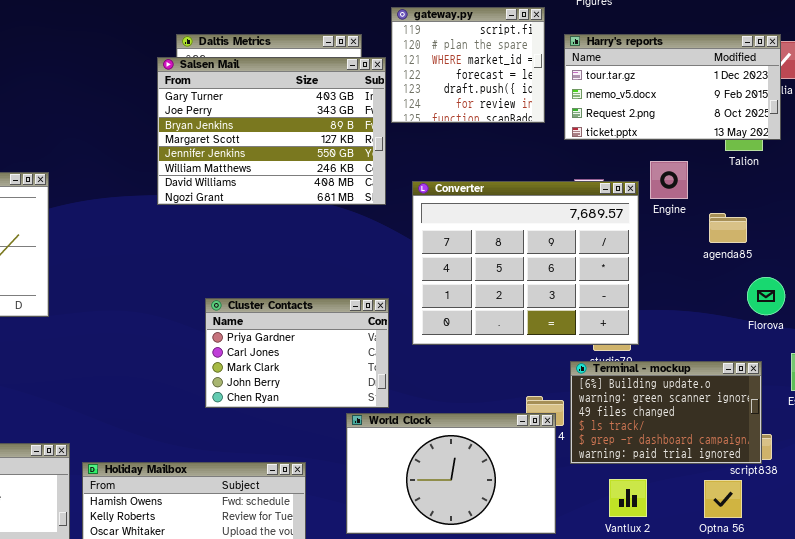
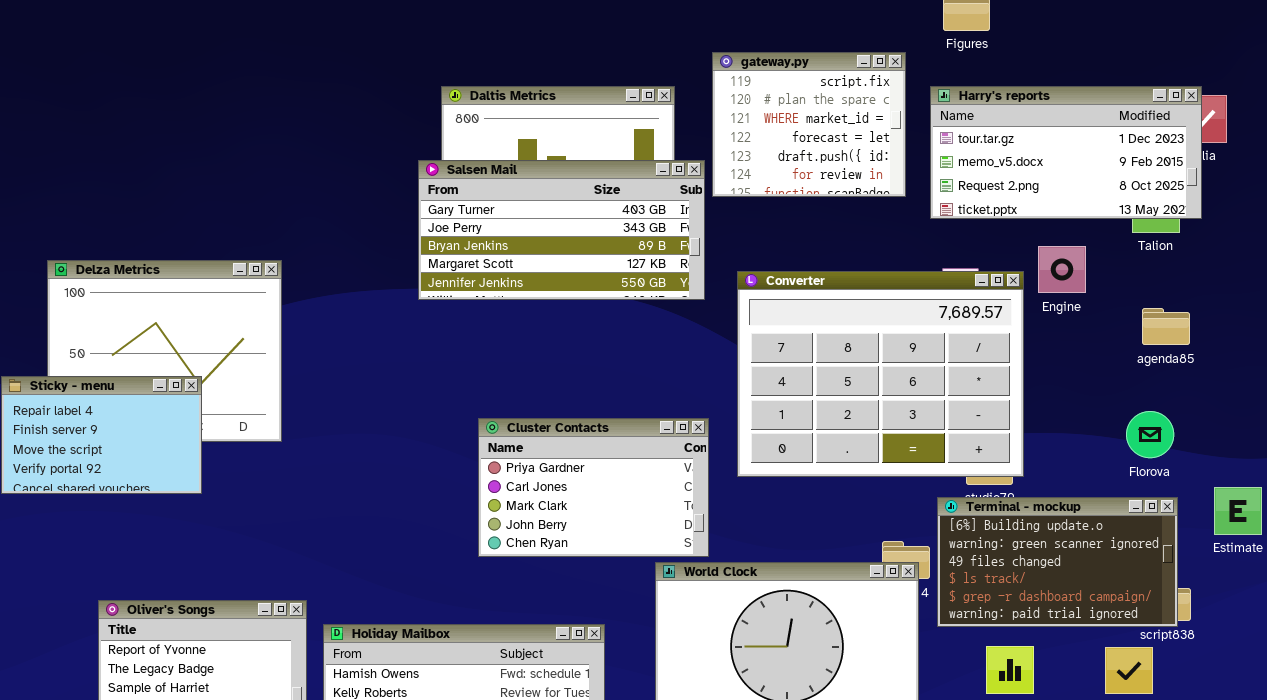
Salsen Mail: [157,57,386,205] -> [418,160,705,300], resized
agenda85: [709,213,747,243] -> [1142,308,1190,345], moved
Florova: [747,277,785,315] -> [1126,411,1174,458], moved

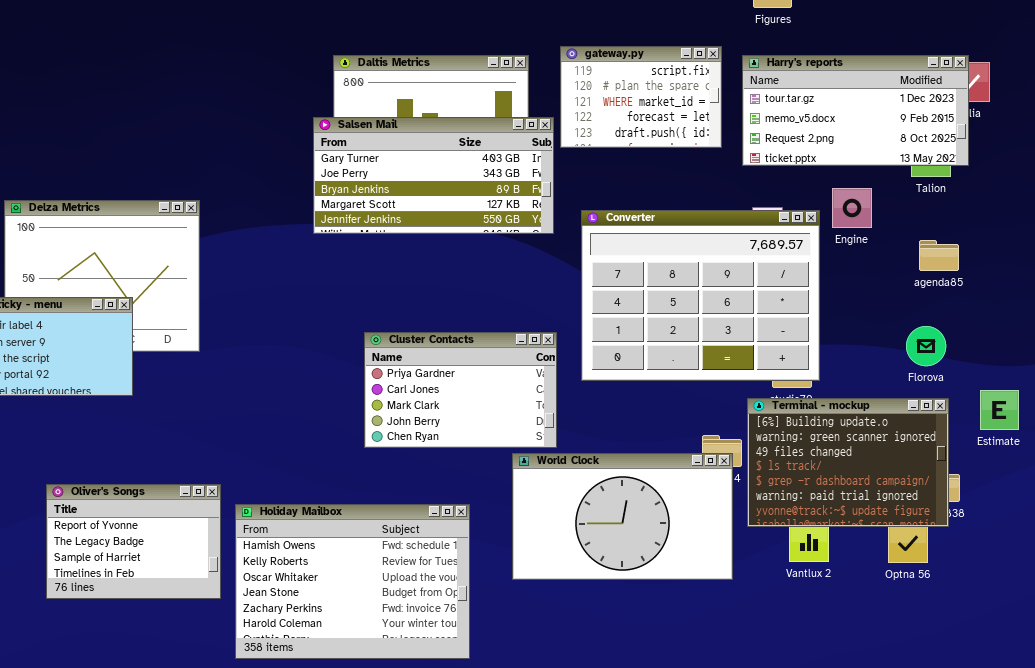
gateway.py: [712,52,906,197] -> [560,46,722,148], resized
Terminal - mockup: [937,497,1178,627] -> [747,398,949,527], resized

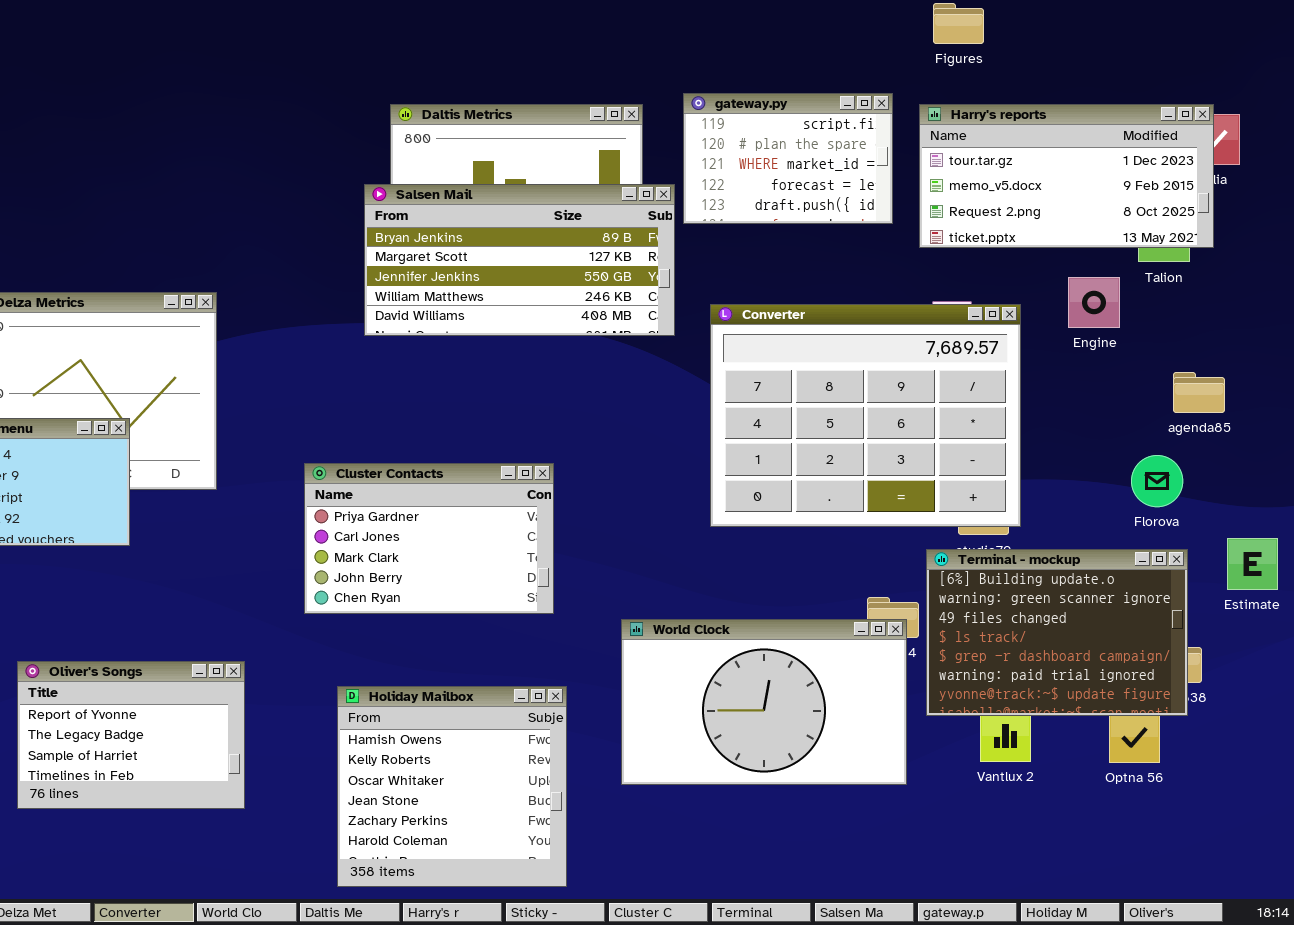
Salsen Mail: [313,117,554,234] -> [364,184,675,336], scrolled down 2 rows
Engine: [832,188,872,228] -> [1068,277,1120,328], moved
agenda85: [919,240,959,271] -> [1173,372,1225,413], moved
Cluster Contacts: [364,332,557,448] -> [304,463,554,614], moved
Holiday Mailbox: [235,504,470,659] -> [337,686,567,887], resized

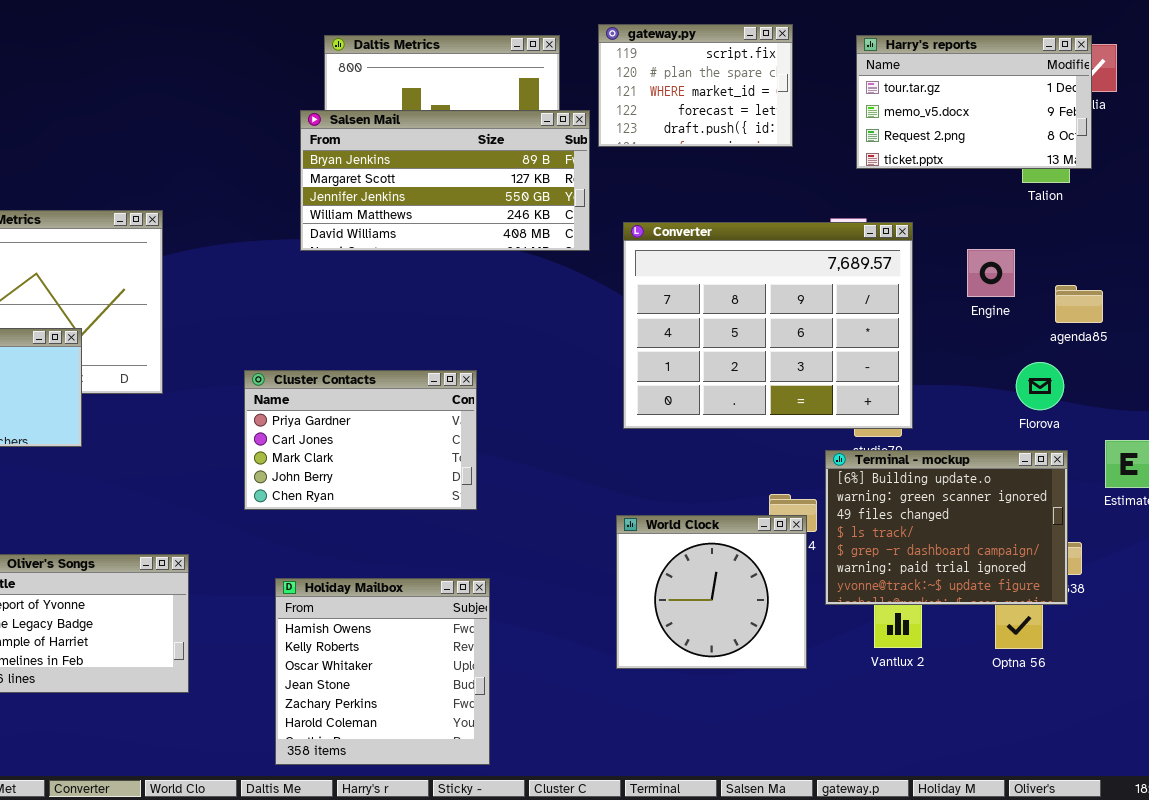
Harry's reports: [919,104,1214,248] -> [856,35,1092,169], resized
Engine: [1068,277,1120,328] -> [967,249,1015,297], moved
World Clock: [621,619,907,785] -> [616,515,807,669], resized

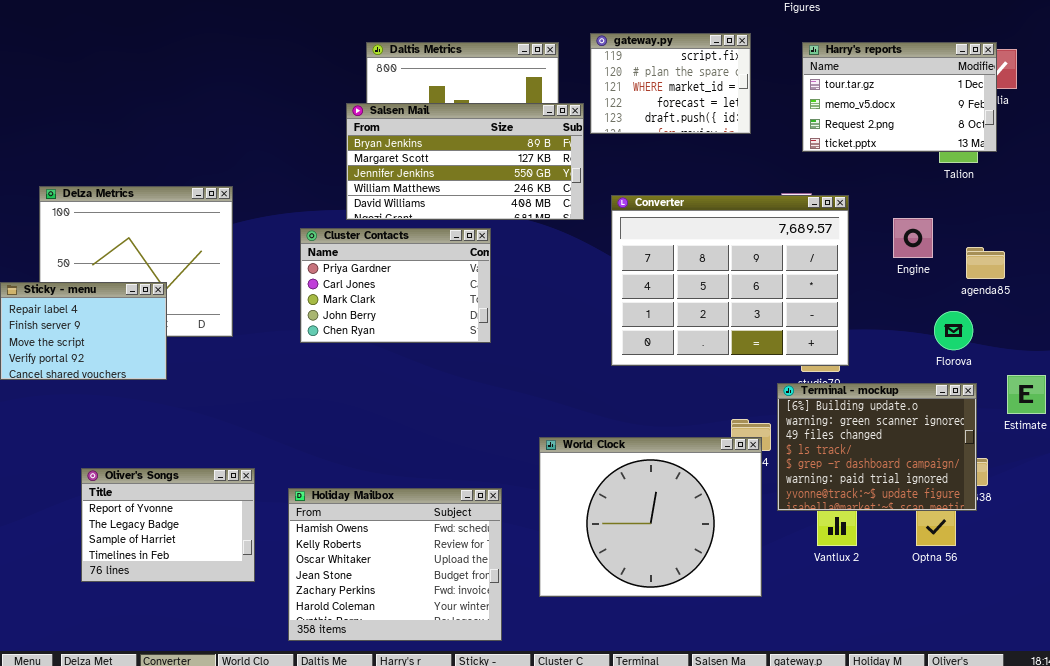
Cluster Contacts: [244,370,477,510] -> [300,228,491,343], moved
World Clock: [616,515,807,669] -> [539,437,762,597], resized
Holiday Mailbox: [275,578,490,765] -> [288,488,502,641], resized

